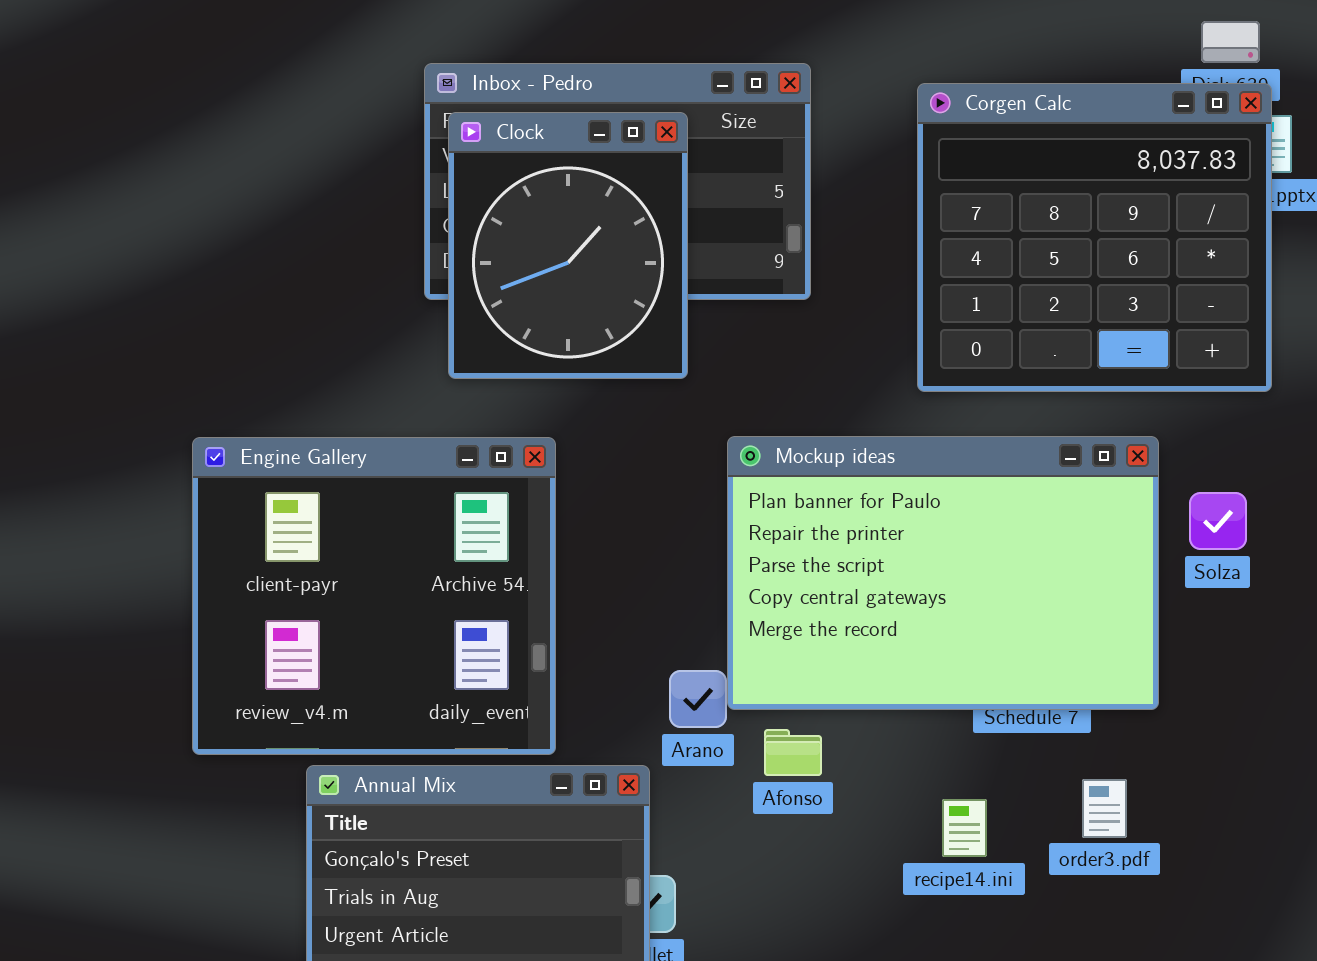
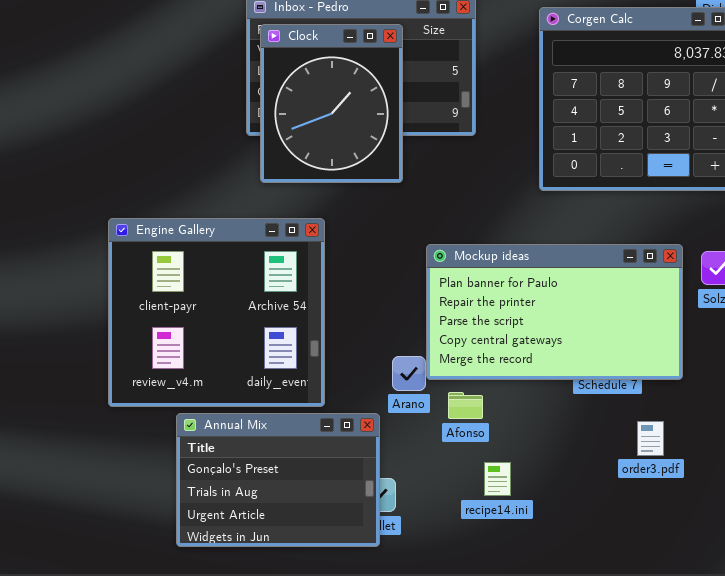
Mockup ideas: [727,436,1159,710] -> [426,244,683,380], resized
recipe14.ini: [942,799,987,857] -> [484,462,511,496], moved

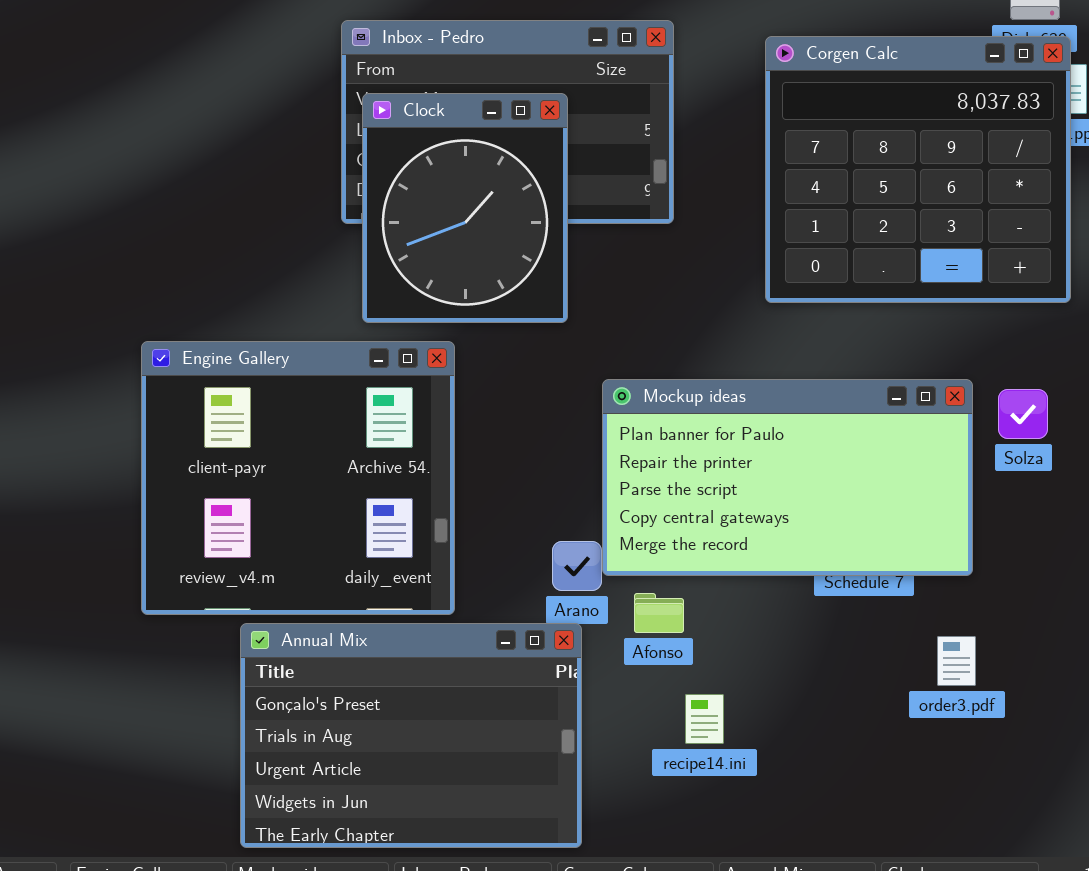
Clock: [260,24,403,183] -> [362,93,568,323], moved
Annual Mix: [176,413,380,547] -> [240,623,582,848], resized
order3.pdf: [637,421,664,456] -> [937,636,976,686], moved

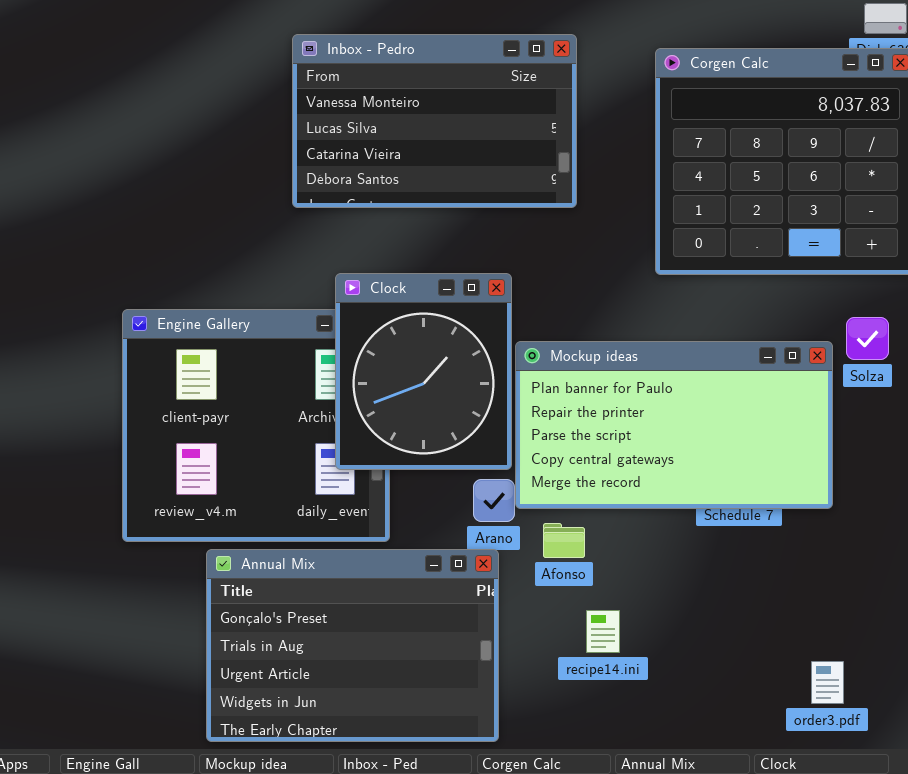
Clock: [362,93,568,323] -> [335,273,512,470], moved
Solza: [998,389,1048,439] -> [846,317,889,360], moved
order3.pdf: [937,636,976,686] -> [811,661,844,704], moved

